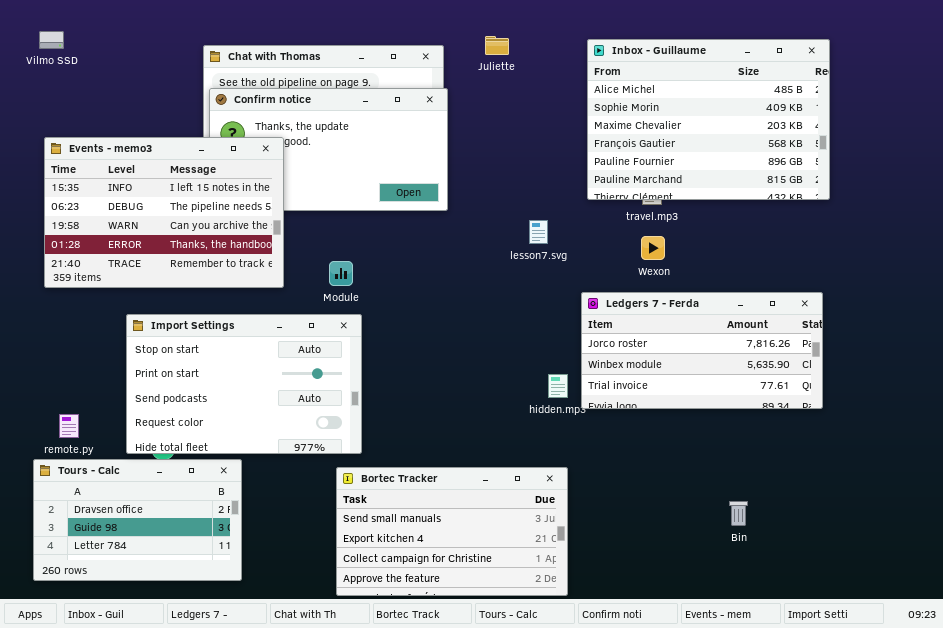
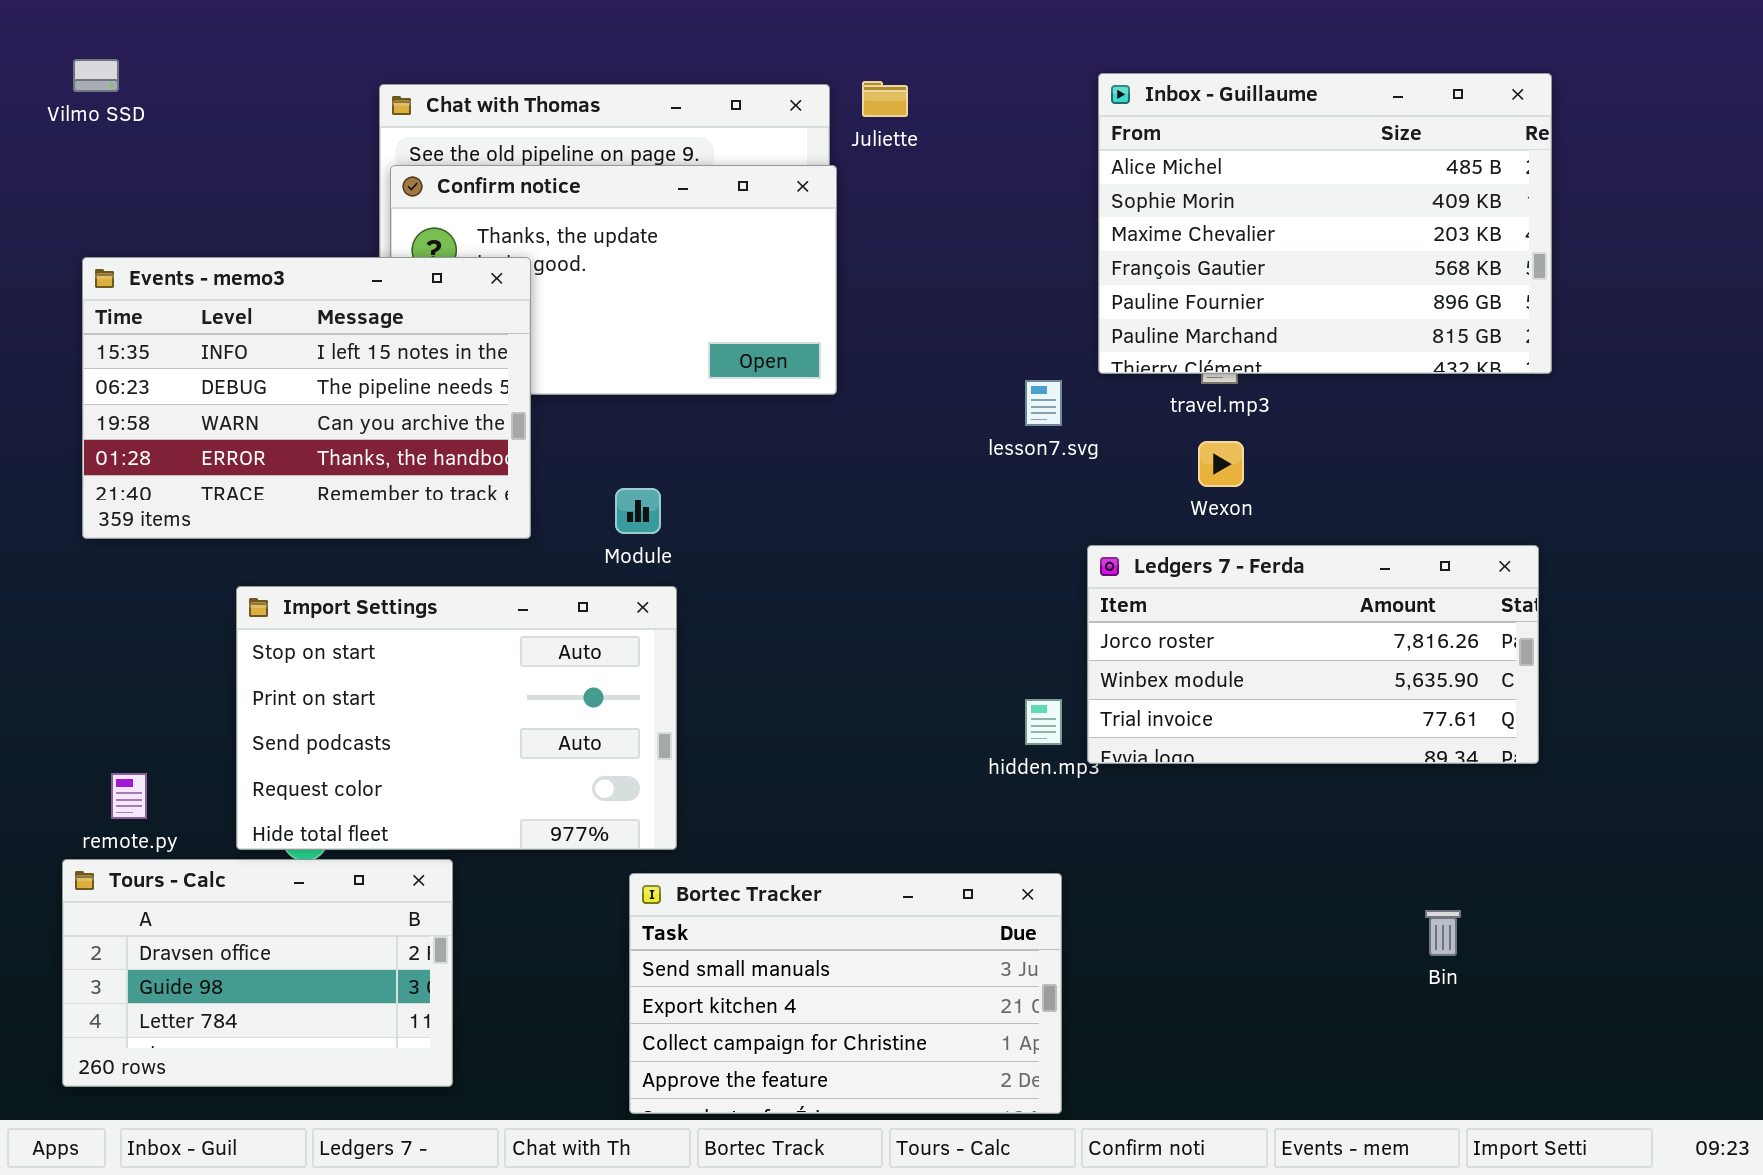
Juliette: [485,36,509,55] -> [862,81,908,117], moved
lesson7.svg: [529,220,548,244] -> [1025,380,1062,426], moved
Bin: [729,501,748,526] -> [1425,910,1461,956], moved

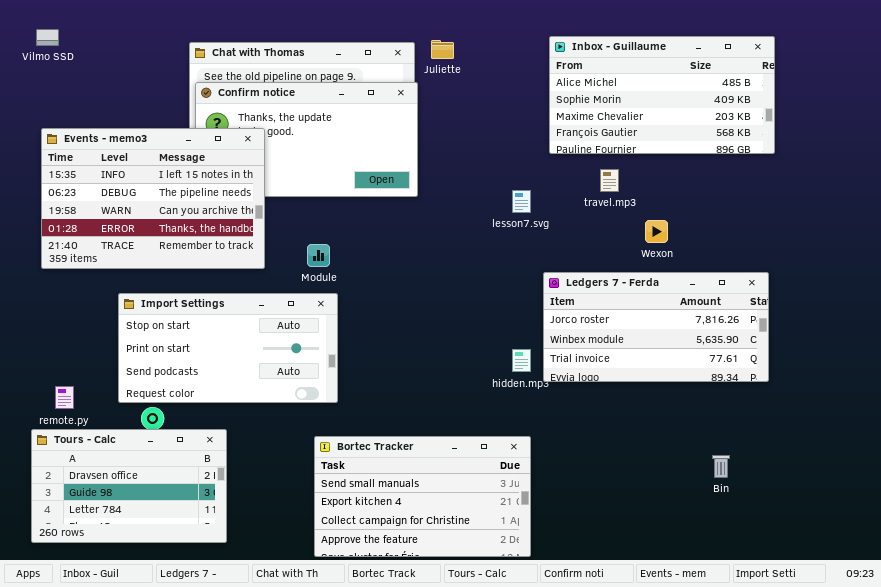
Inbox - Guillaume: [1098,73,1552,374] -> [549,36,775,154], resized
Wexon: [1198,441,1244,487] -> [645,220,668,243], moved
Import Settings: [236,586,677,850] -> [118,293,338,403], resized

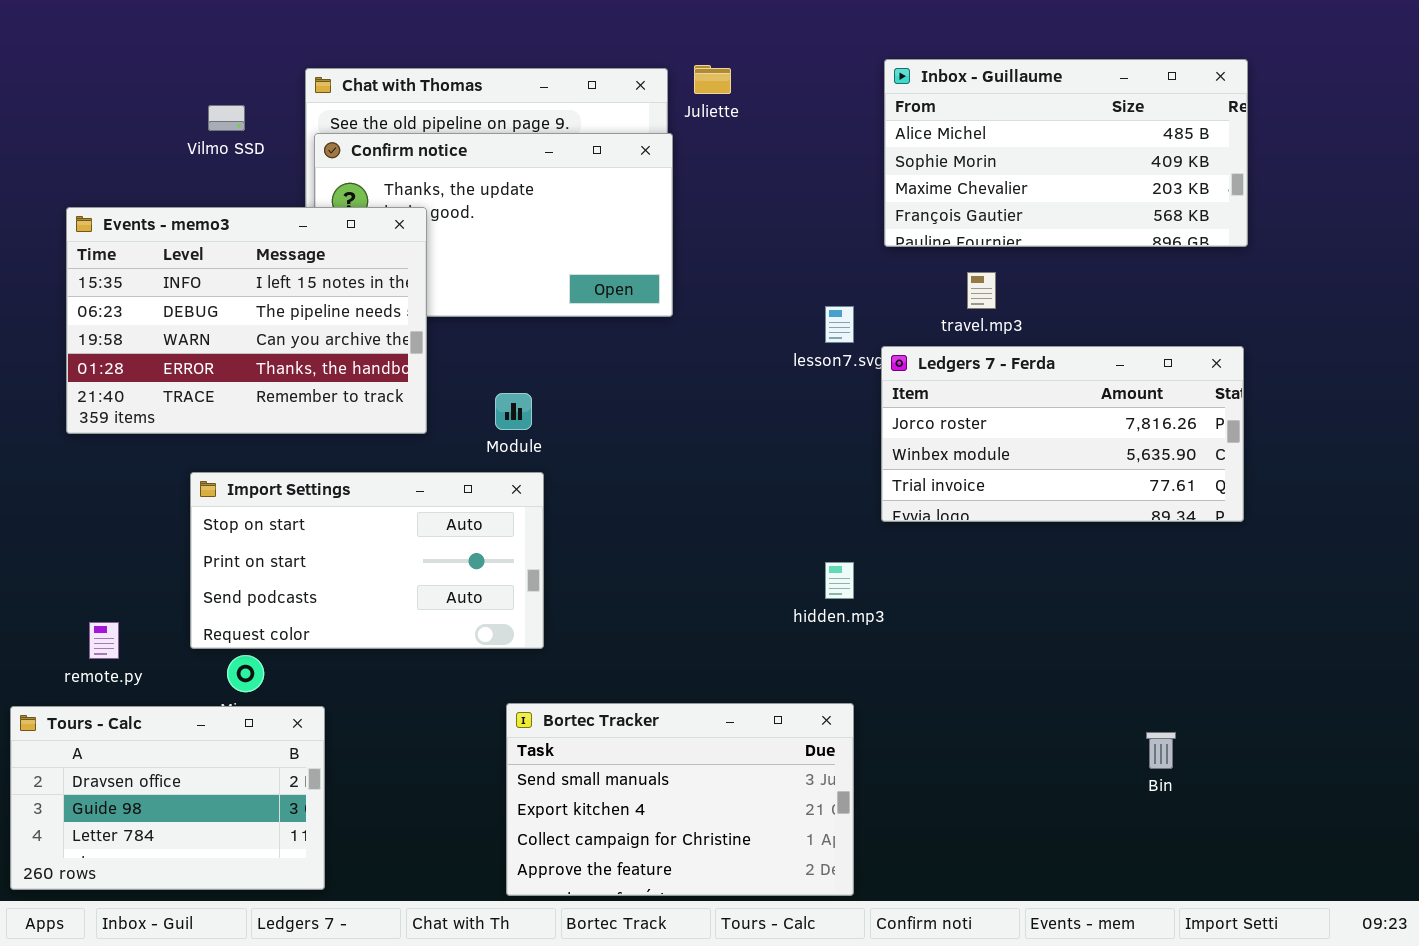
Vilmo SSD: [36,29,59,46] -> [208,105,245,131], moved
Ledgers 7 - Ferda: [543,272,769,382] -> [881,346,1244,522], moved
Tours - Calc: [31,429,227,543] -> [10,706,325,890], moved

